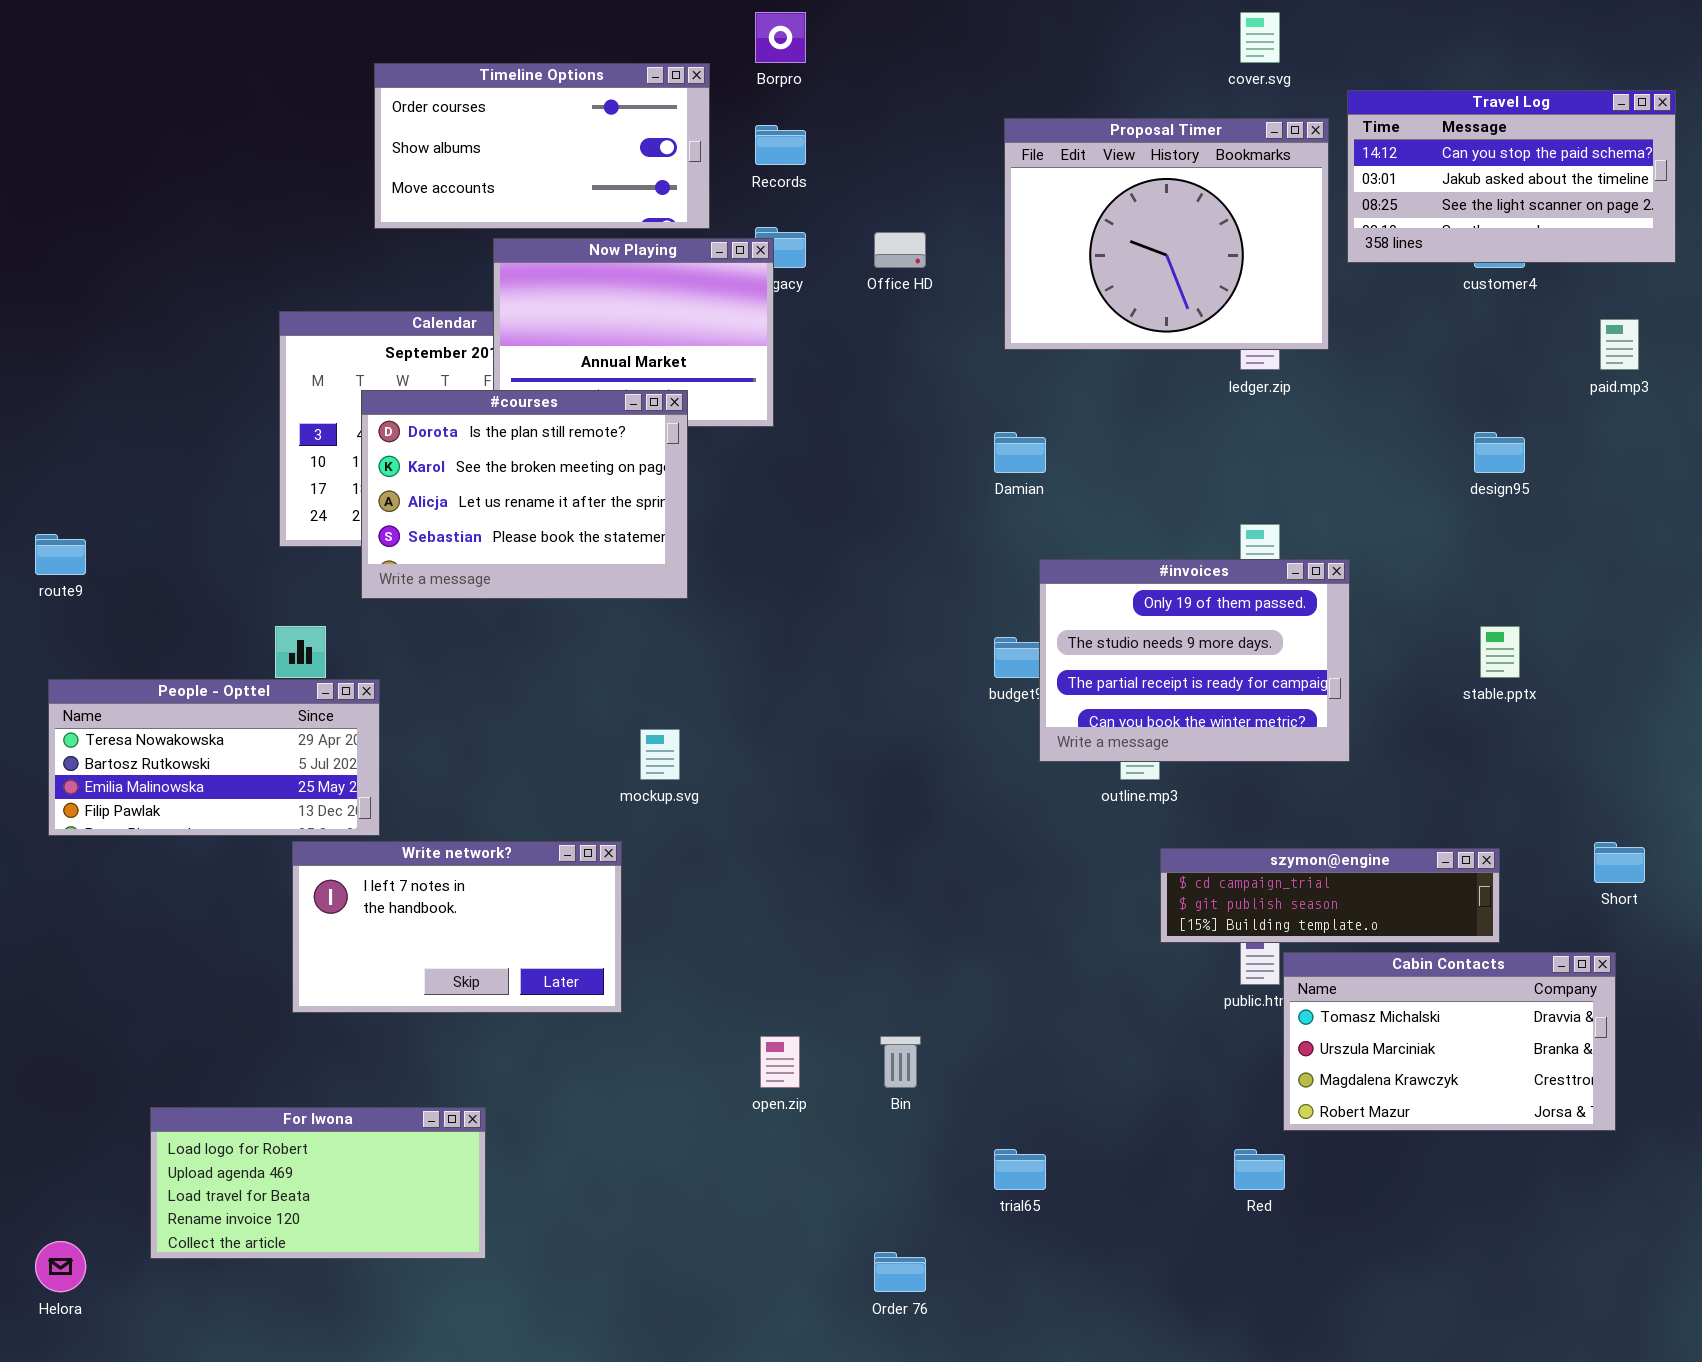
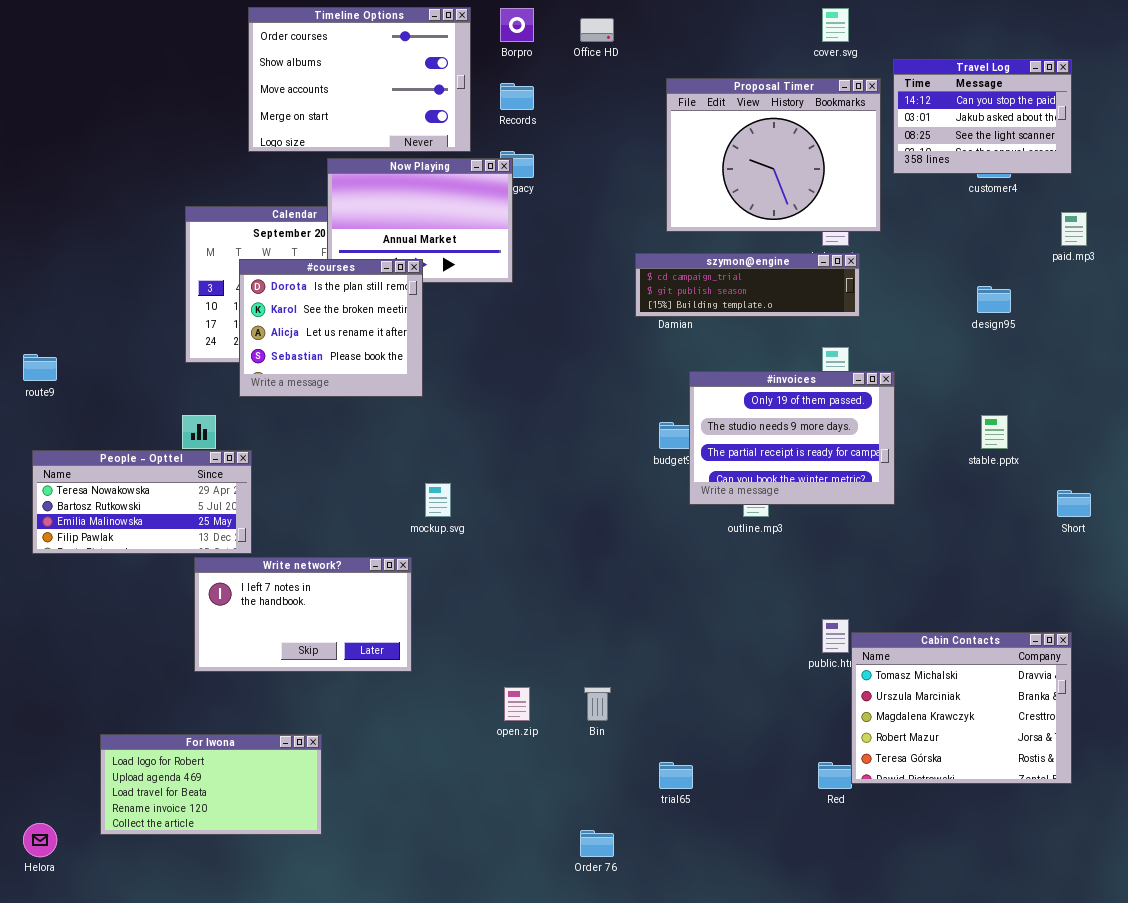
Timeline Options: [374,63,710,229] -> [248,7,471,152], resized
Travel Log: [1347,90,1676,263] -> [893,59,1072,174], resized
Office HD: [874,232,926,268] -> [580,18,614,42], moved
#courses: [361,390,688,599] -> [239,259,423,397], resized
Short: [1594,842,1645,883] -> [1057,490,1091,517], moved
szymon@engine: [1160,848,1500,943] -> [635,253,860,317], moved
Cabin Contacts: [1283,952,1616,1131] -> [851,632,1072,784], resized

